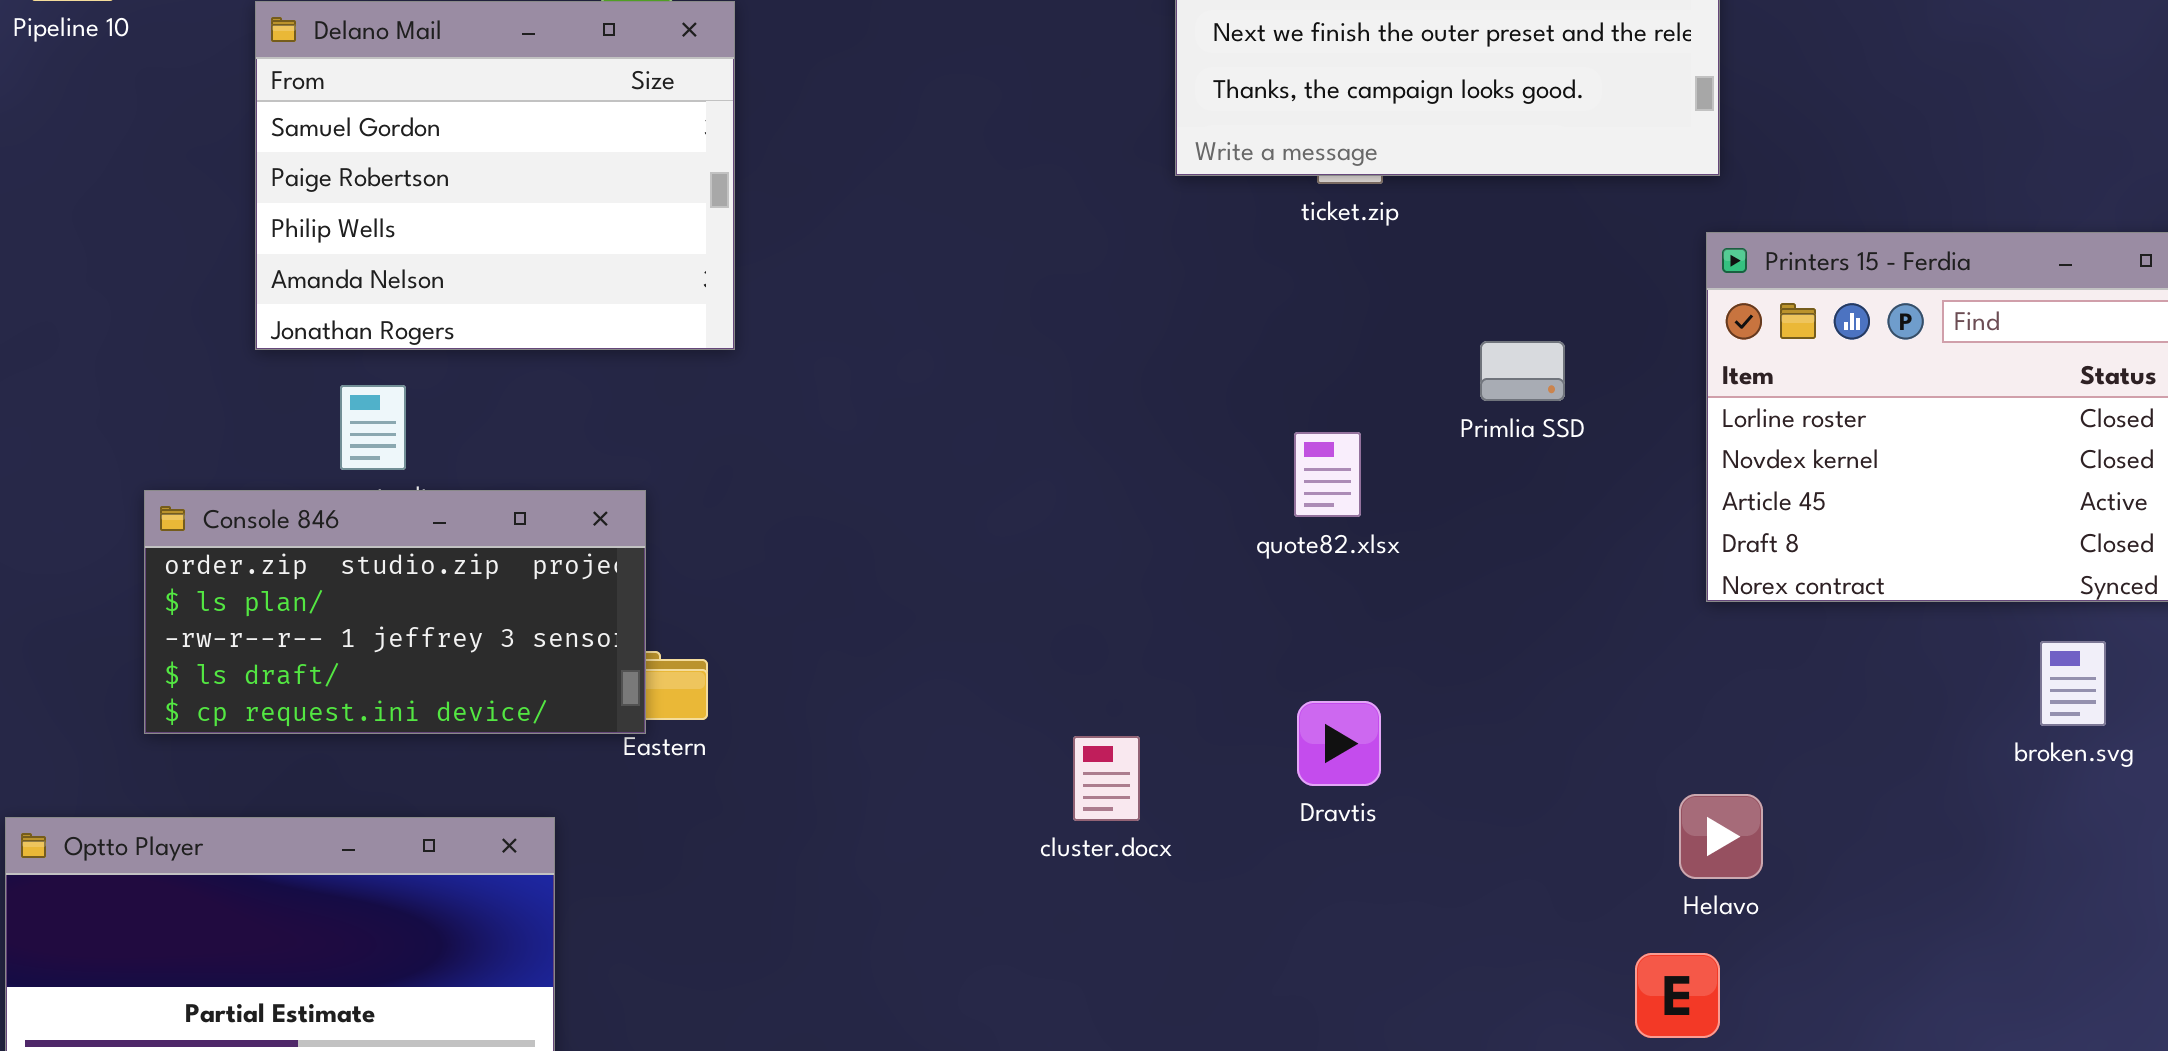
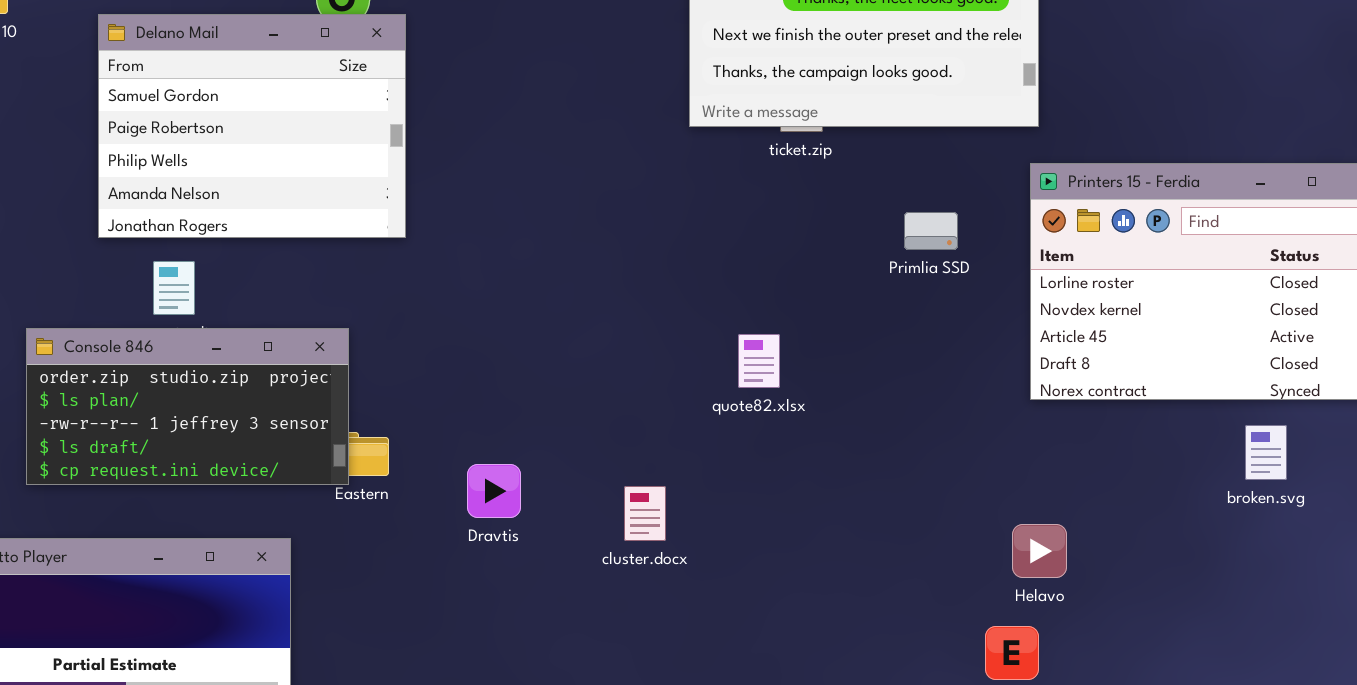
Primlia SSD: [1480,341,1565,401] -> [904,212,958,250], moved
quote82.xlsx: [1294,432,1361,517] -> [738,334,780,388], moved
Dravtis: [1297,701,1381,786] -> [467,464,521,518], moved

